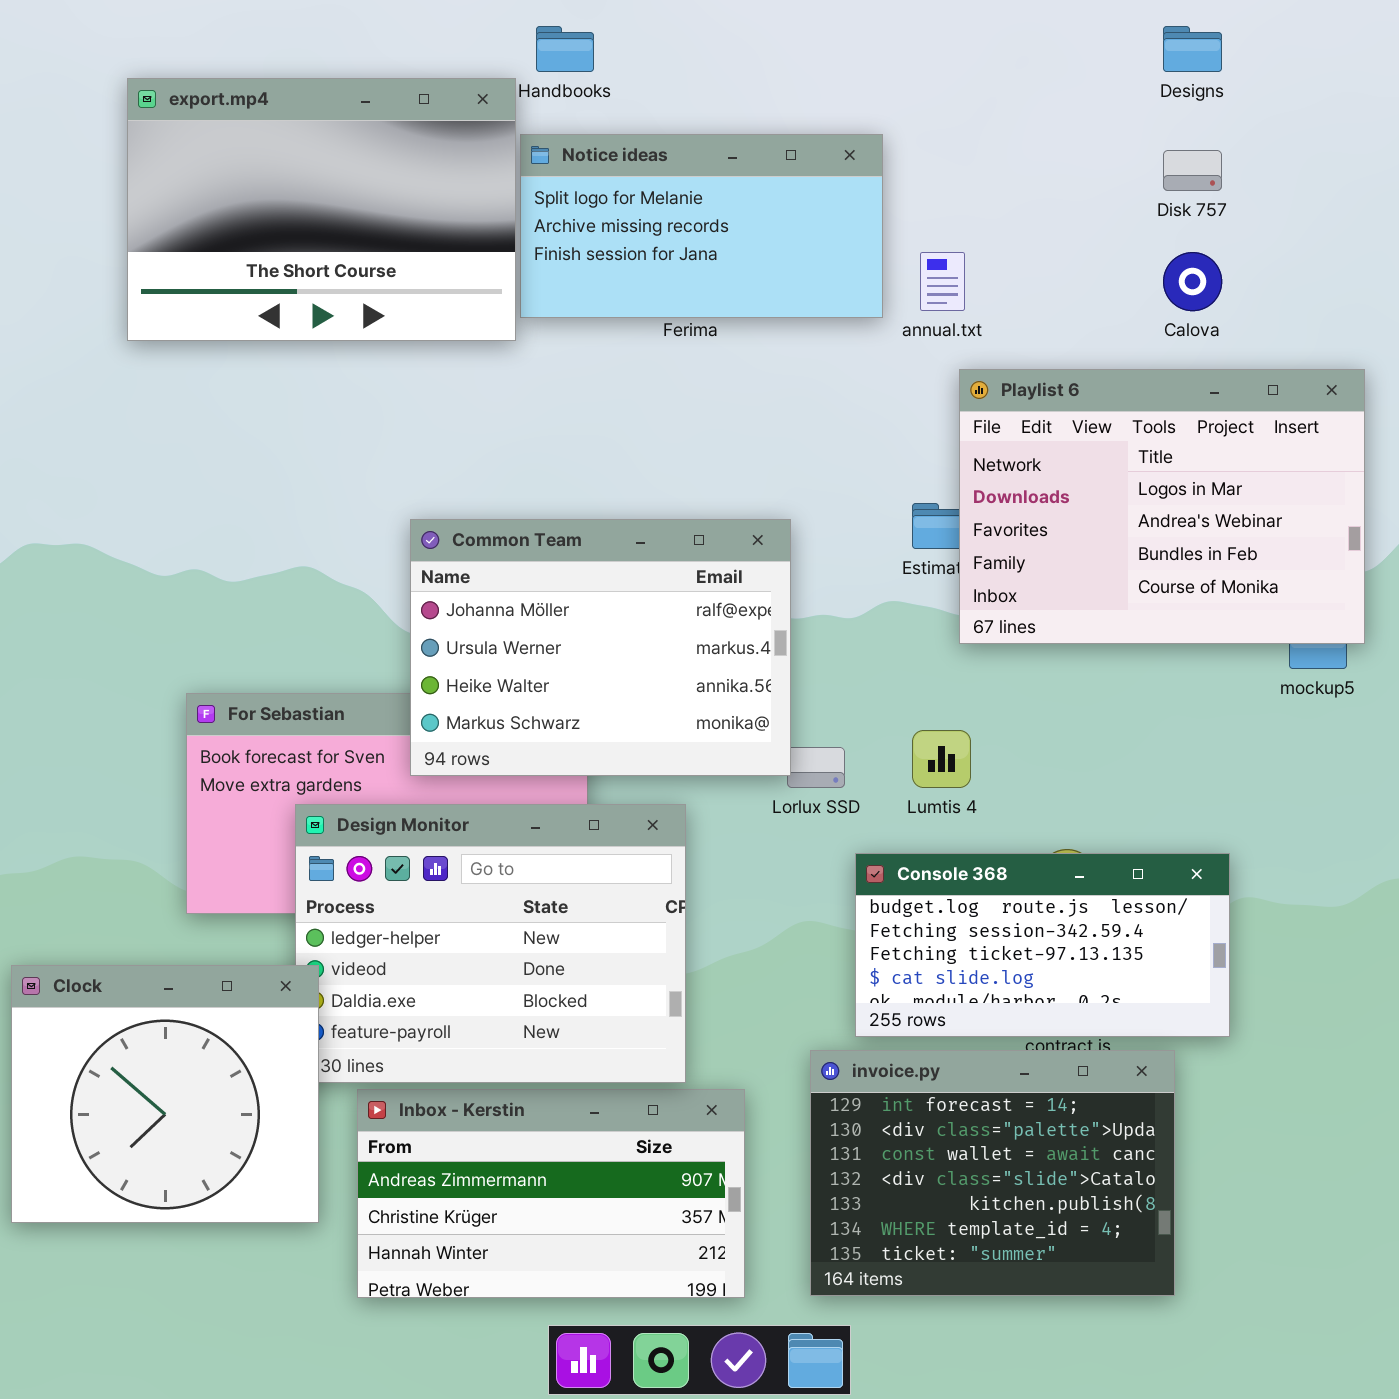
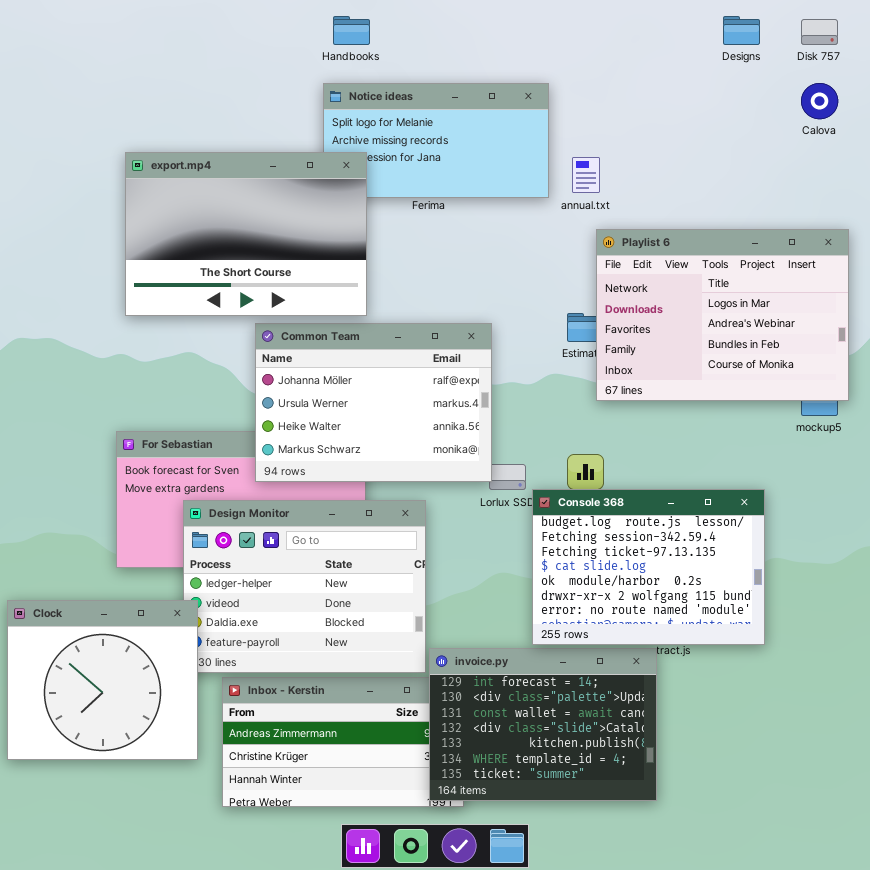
export.mp4: [127,78,516,341] -> [125,152,367,316], moved
Disk 757: [1163,150,1222,191] -> [801,19,838,45], moved
Calova: [1163,252,1222,311] -> [801,83,838,119], moved
Console 368: [855,853,1230,1037] -> [532,489,765,645], resized
invoice.py: [810,1050,1175,1296] -> [429,648,657,801], moved

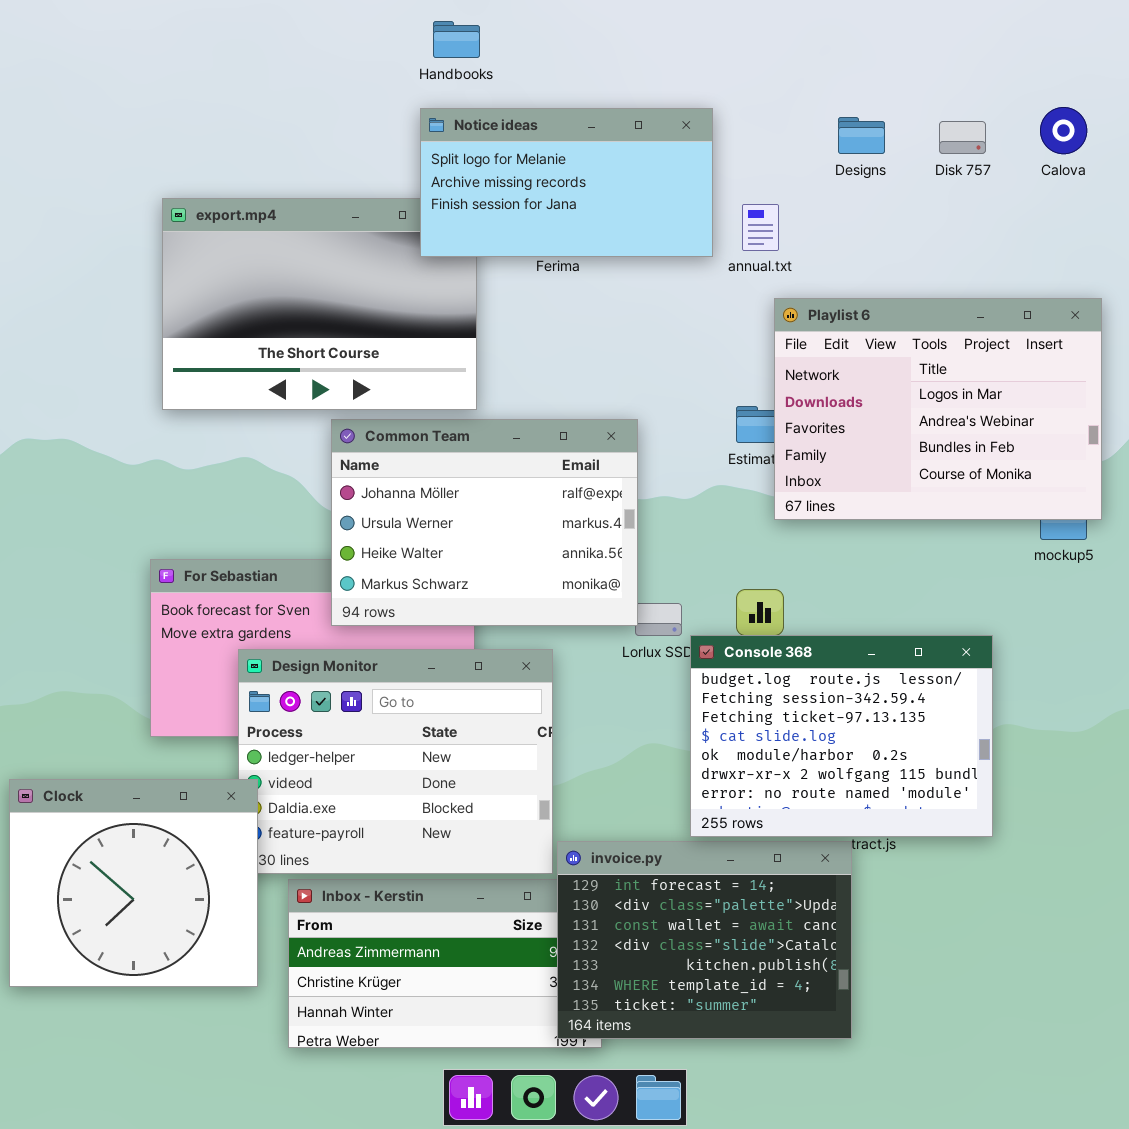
Designs: [723,16,760,45] -> [838,117,885,154], moved
Disk 757: [801,19,838,45] -> [939,121,986,154], moved
Notice ideas: [323,83,549,198] -> [420,108,713,257], raised

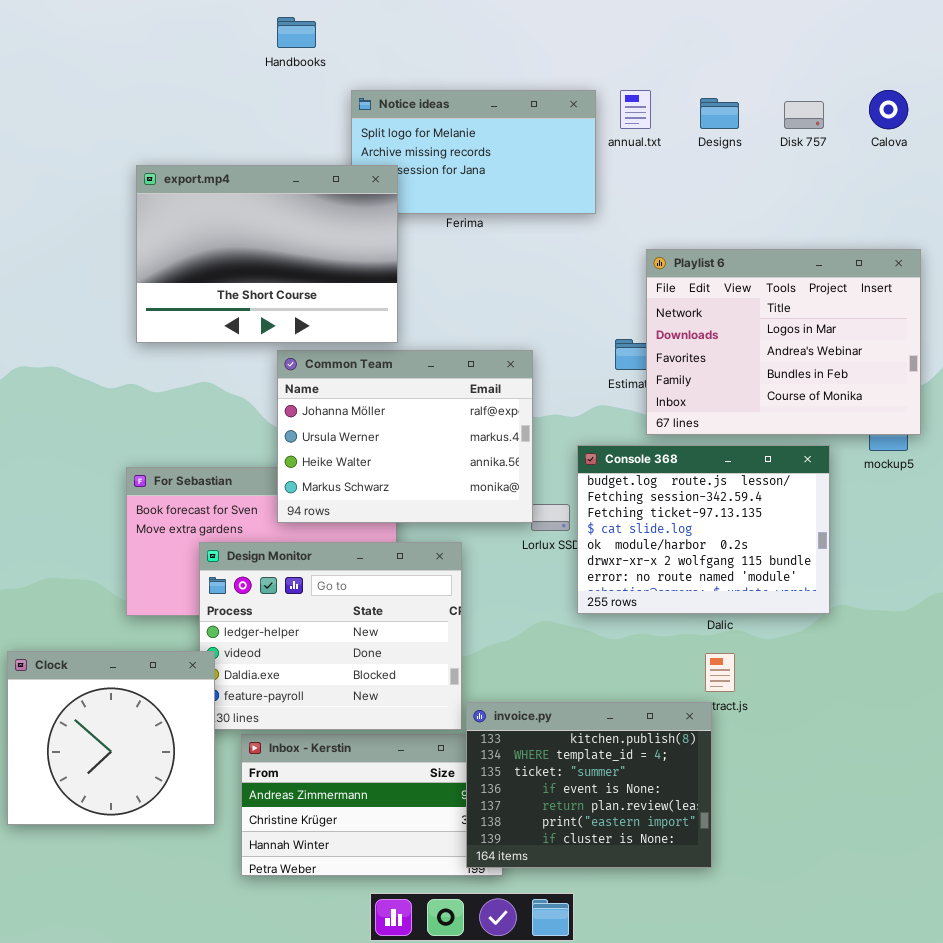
Handbooks: [433,21,480,58] -> [277,17,316,48], moved
export.mp4: [162,198,477,410] -> [136,165,398,343], raised
annual.txt: [742,204,779,251] -> [620,90,651,129], moved
Console 368: [690,635,993,837] -> [577,445,830,614], moved
invoice.py: [557,841,852,1039] -> [466,702,712,868], scrolled down 4 rows

